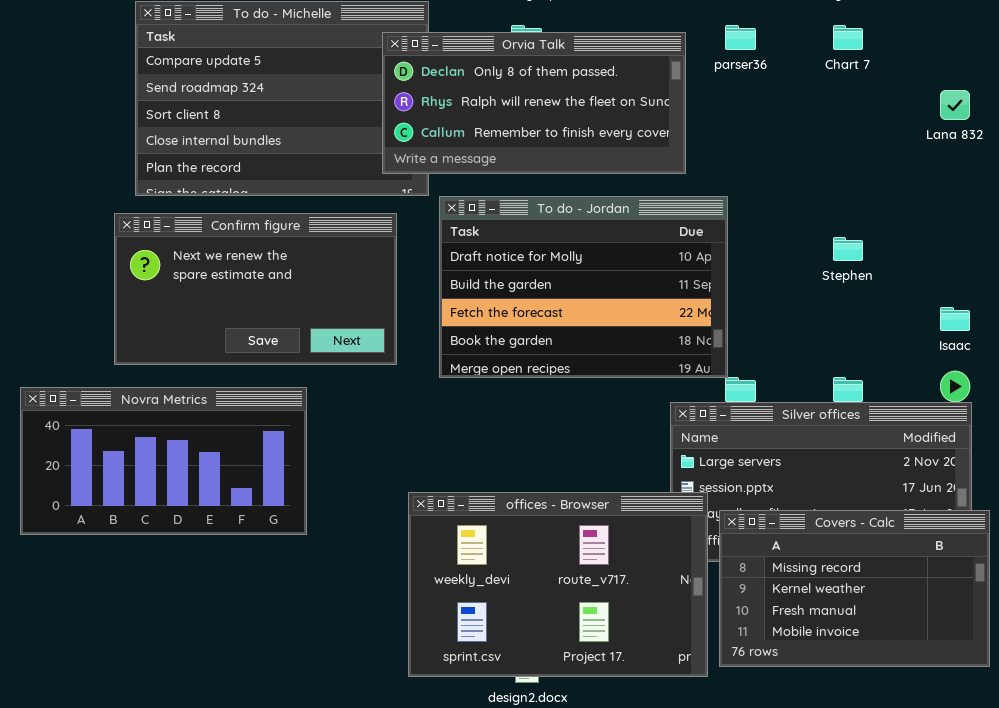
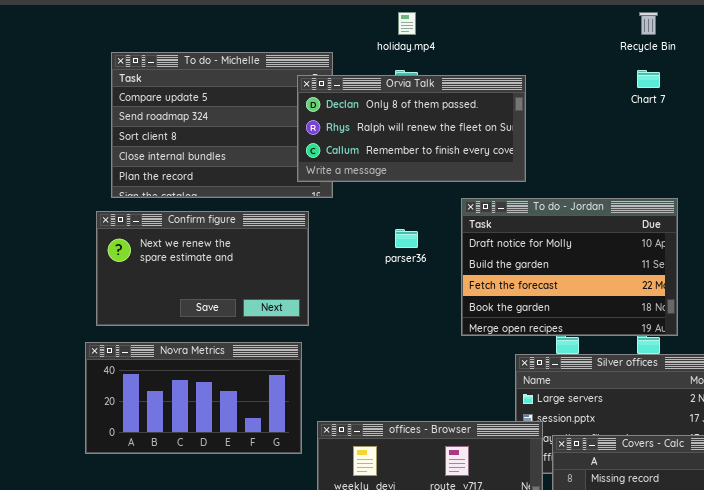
parser36: [725,25,756,50] -> [395,229,418,248], moved
To do - Jordan: [439,196,728,378] -> [461,198,678,336], moved
Novra Metrics: [20,387,307,535] -> [85,342,302,454], moved

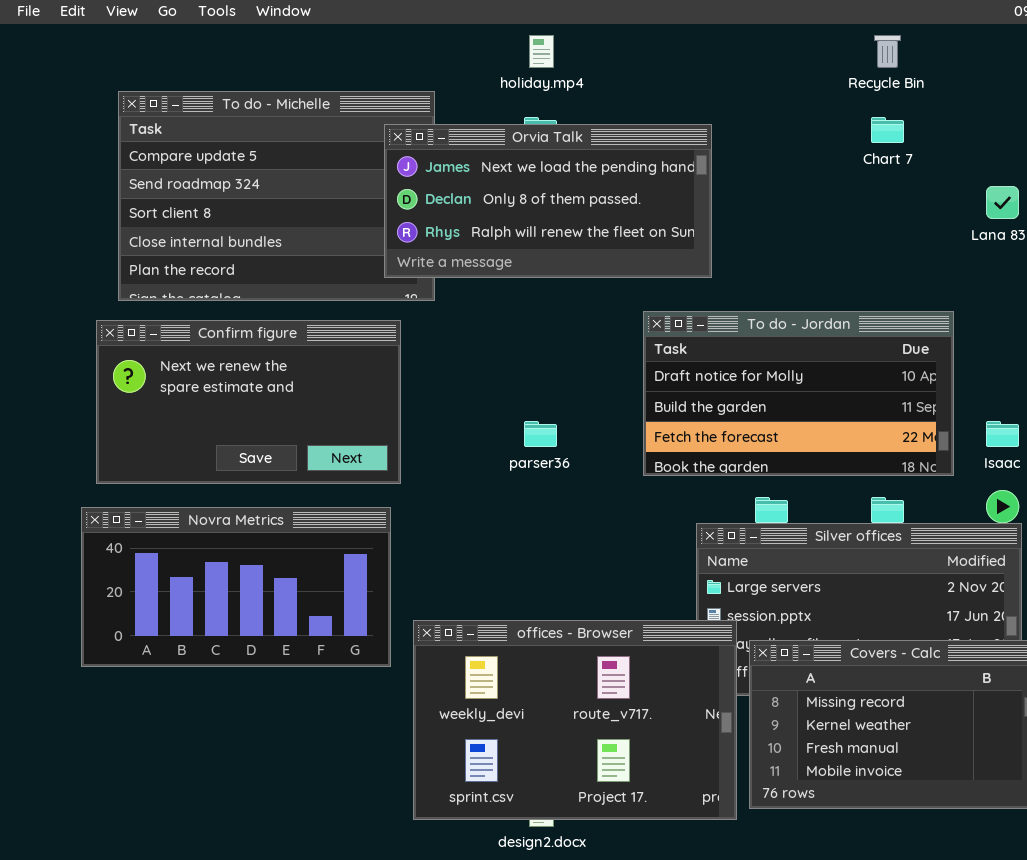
Orvia Talk: [297,75,526,182] -> [384,124,712,278], scrolled up 1 row
To do - Jordan: [461,198,678,336] -> [643,311,954,476], moved, resized
parser36: [395,229,418,248] -> [524,421,557,447], moved

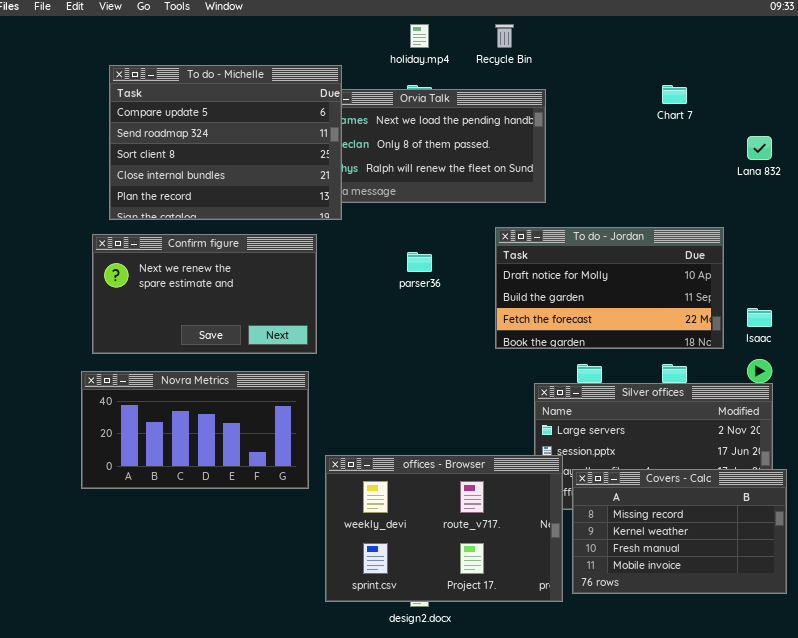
Recycle Bin: [874,35,901,68] -> [495,24,514,48], moved
To do - Michelle: [118,91,435,301] -> [109,65,342,220], raised
parser36: [524,421,557,447] -> [407,252,432,272], moved

